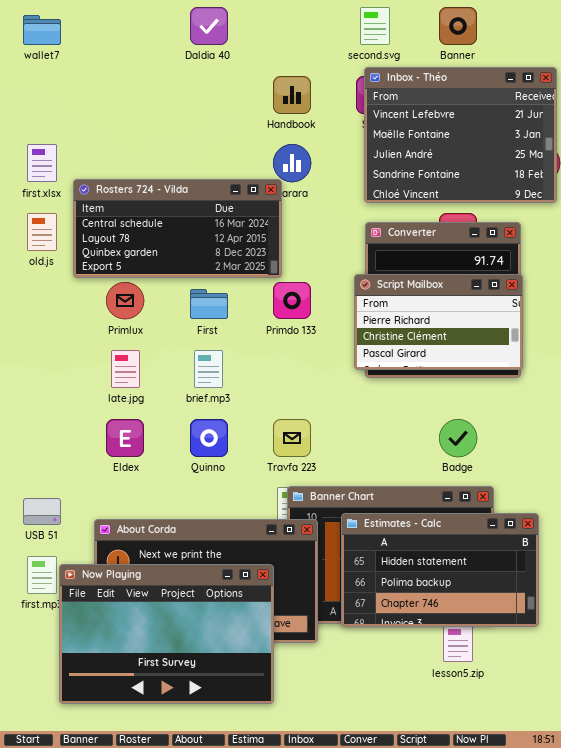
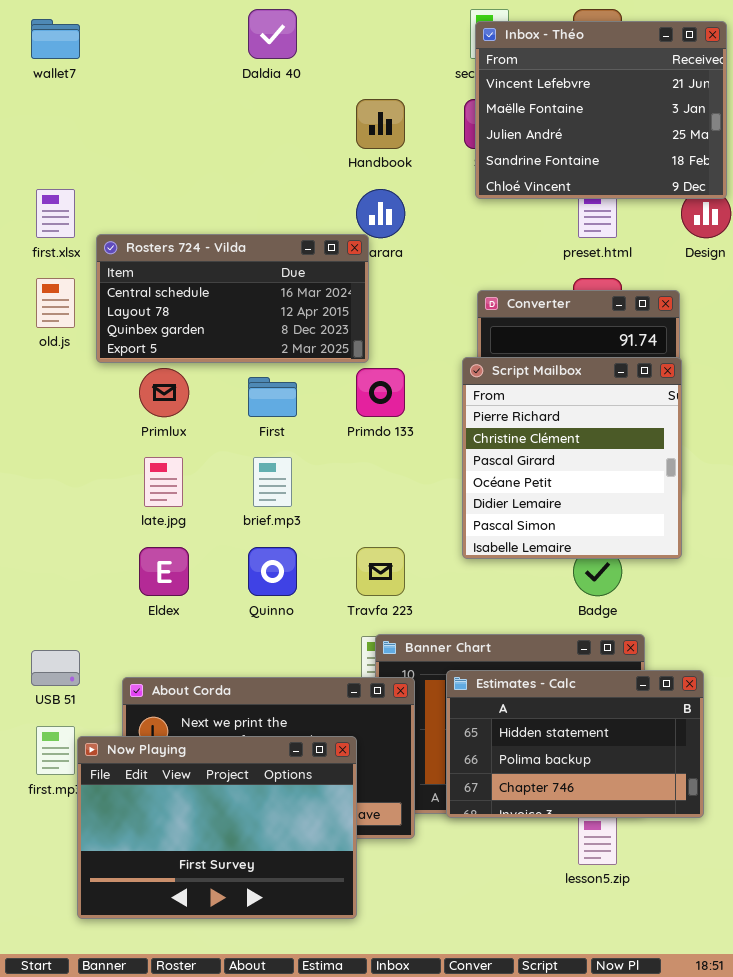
Inbox - Théo: [364,67,557,203] -> [475,21,727,199], moved
Script Mailbox: [354,274,523,370] -> [462,357,682,559], resized

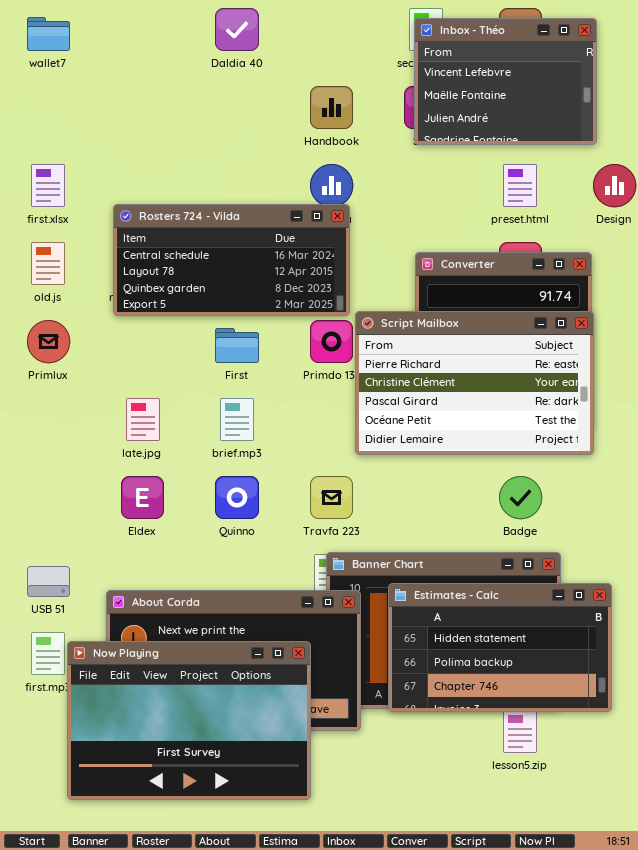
Inbox - Théo: [475,21,727,199] -> [414,18,597,145], resized
Rosters 724 - Vilda: [96,234,369,363] -> [113,204,350,316], moved
Script Mailbox: [462,357,682,559] -> [355,311,594,455], resized
Primlux: [139,368,189,417] -> [27,320,70,363], moved

